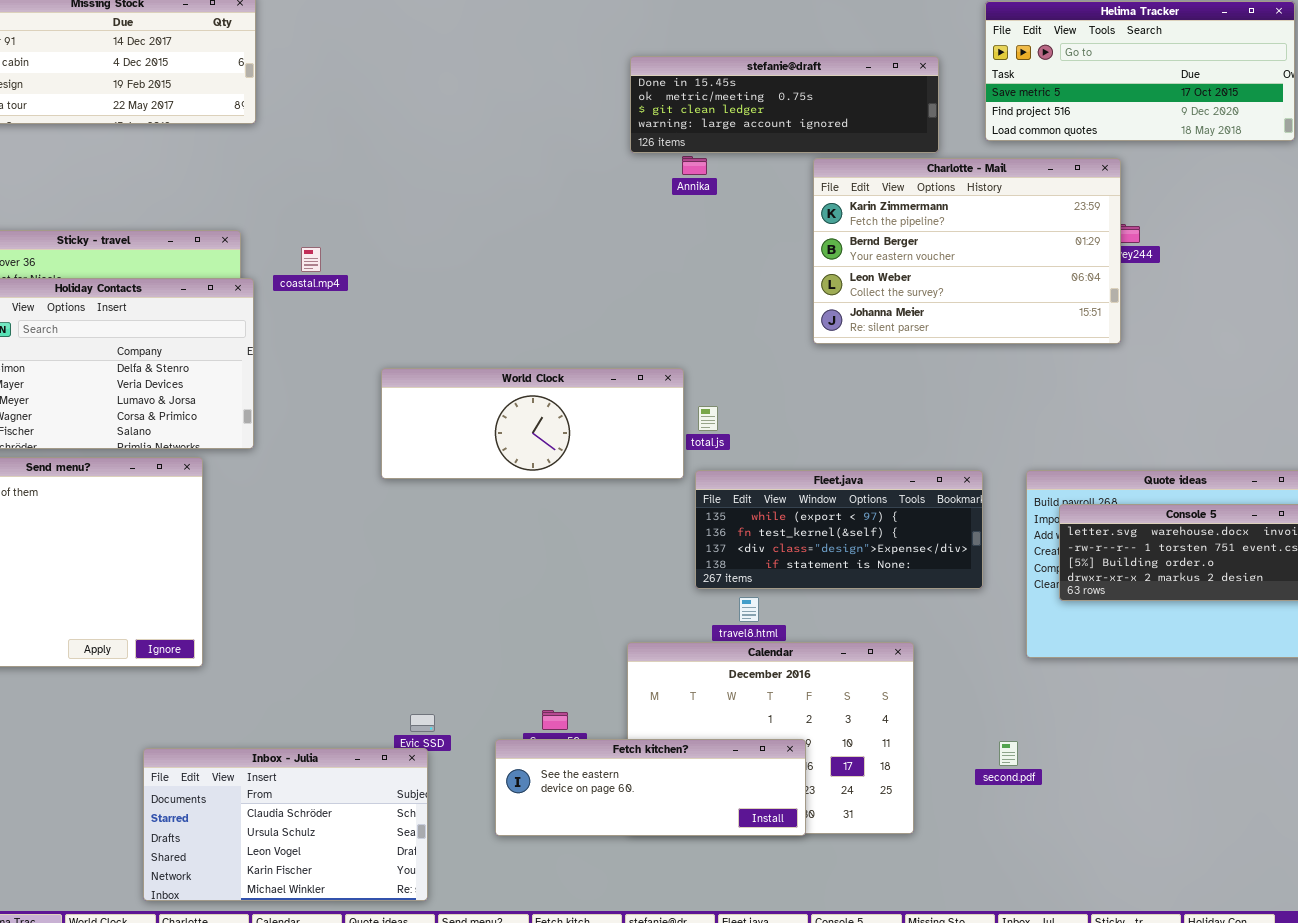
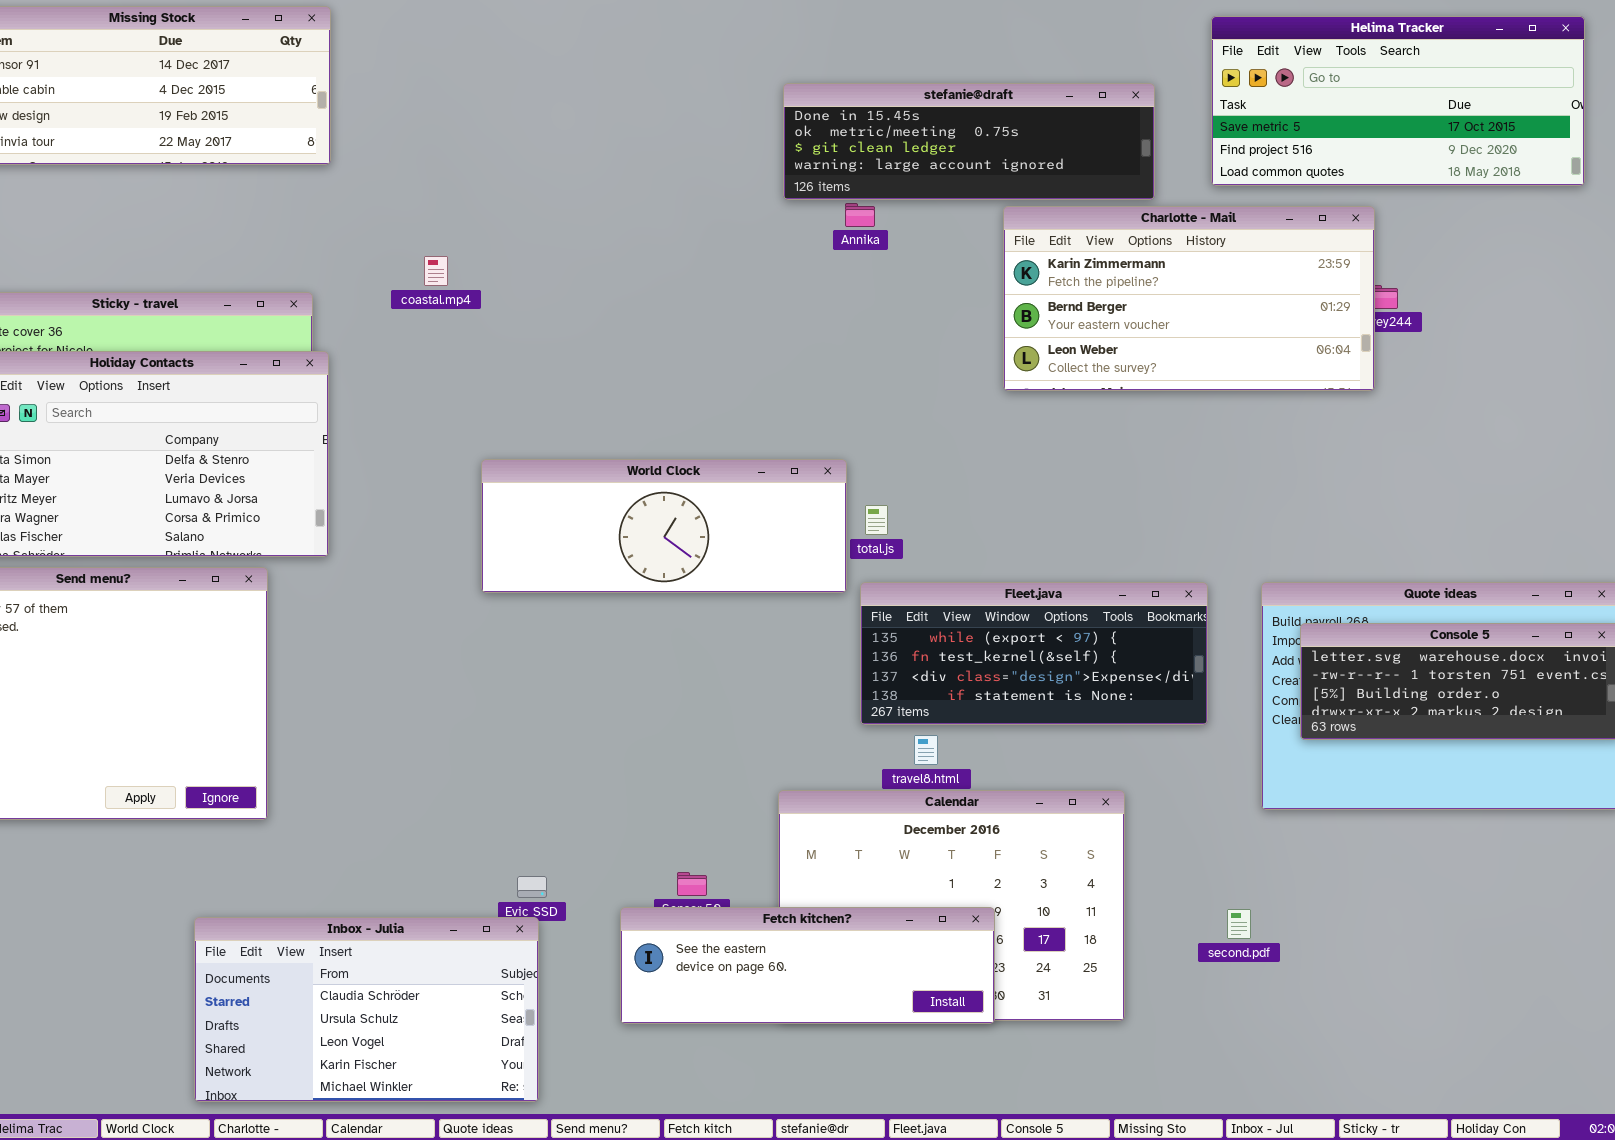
Charlotte - Mail: [813,158,1121,344] -> [1003,206,1375,391], resized
coastal.mp4: [301,247,321,272] -> [424,256,448,286], moved

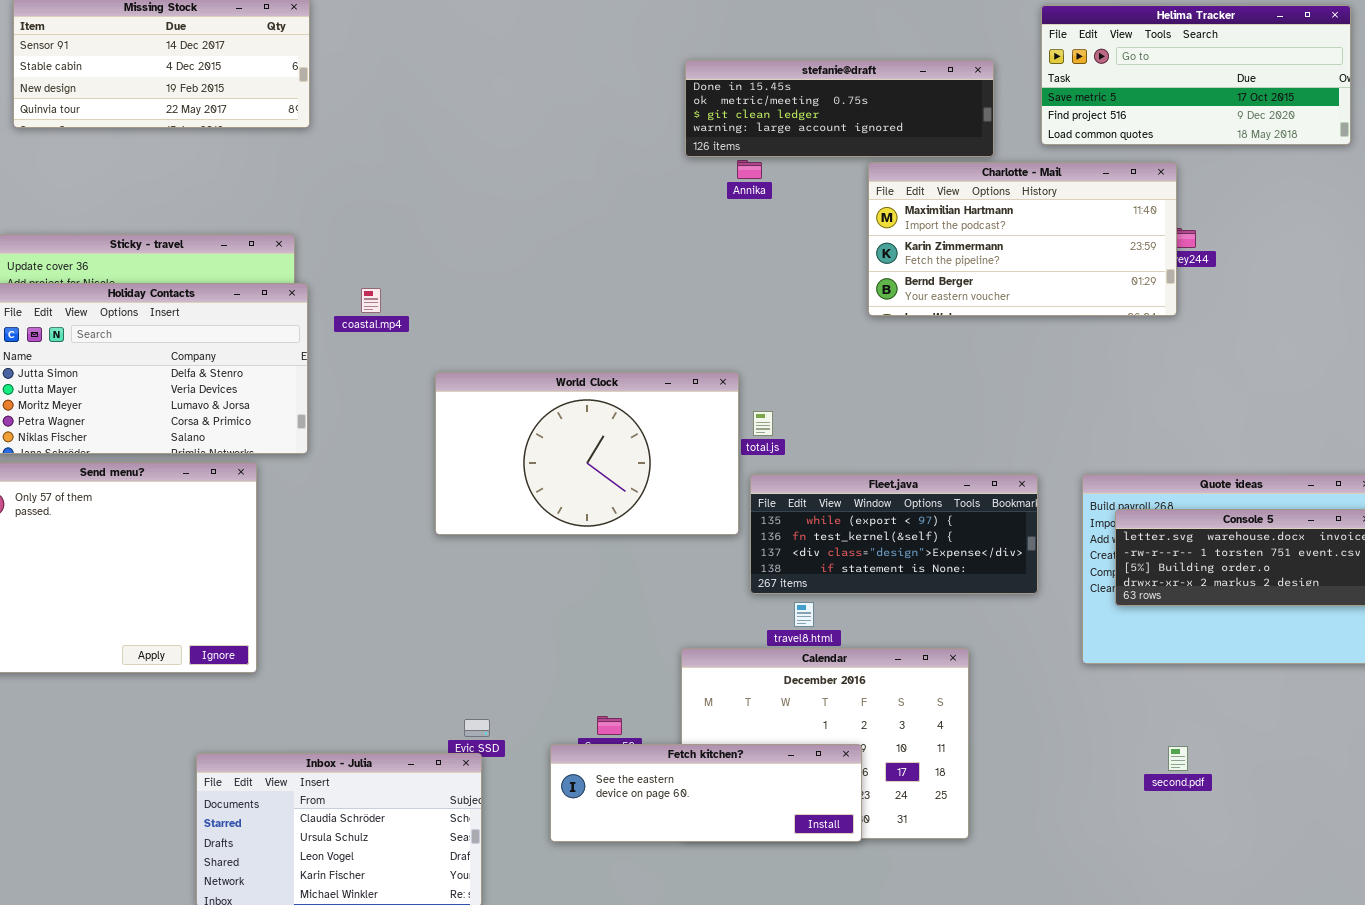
Charlotte - Mail: [1003,206,1375,391] -> [868,162,1177,316], scrolled up 1 row
coastal.mp4: [424,256,448,286] -> [361,288,381,313], moved
World Clock: [481,459,847,593] -> [435,372,739,535], resized
second.pdf: [1227,909,1251,939] -> [1168,746,1188,771], moved

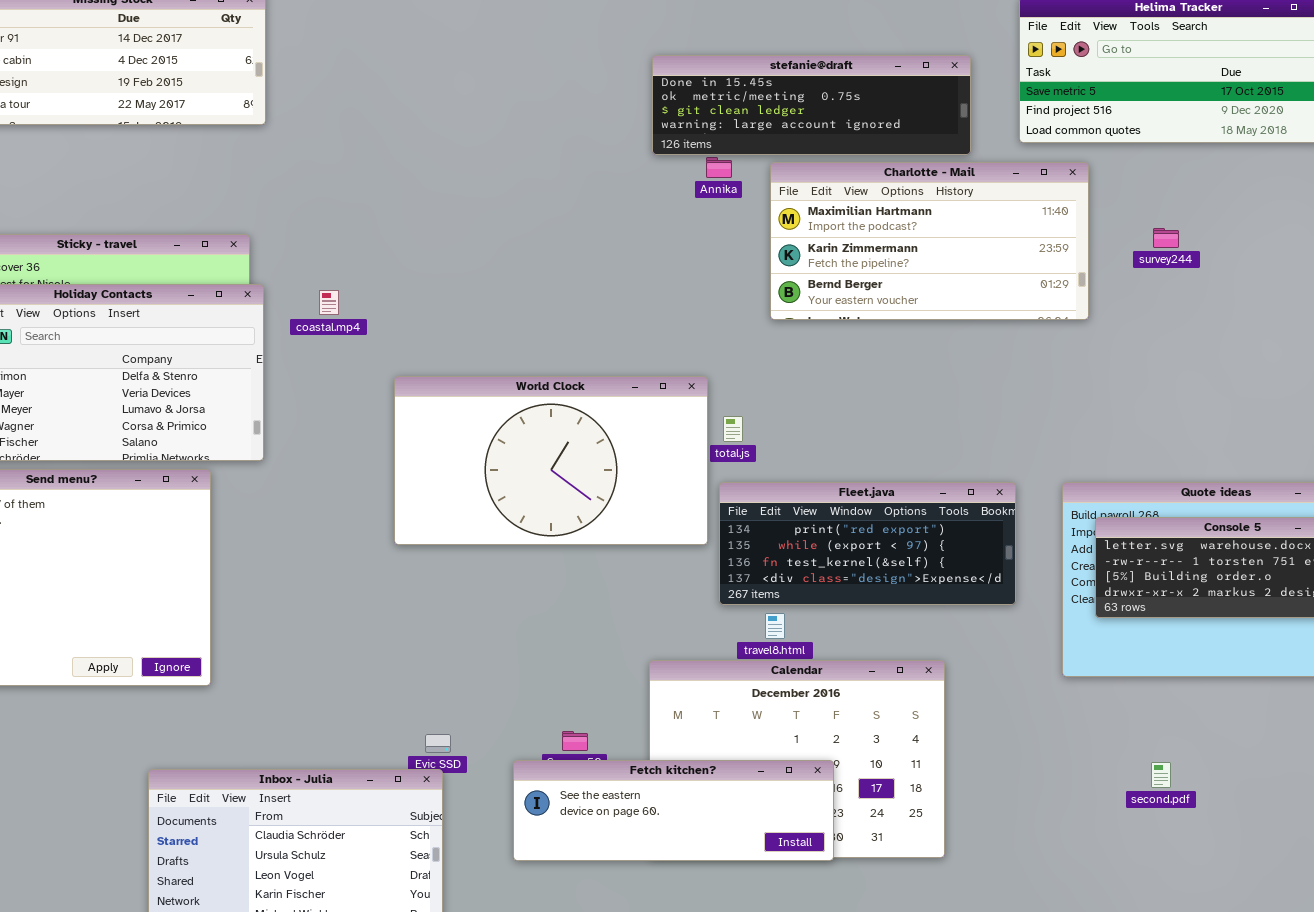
Charlotte - Mail: [868,162,1177,316] -> [770,162,1089,320], moved
Fleet.java: [750,474,1038,594] -> [719,482,1016,605], scrolled up 1 row

